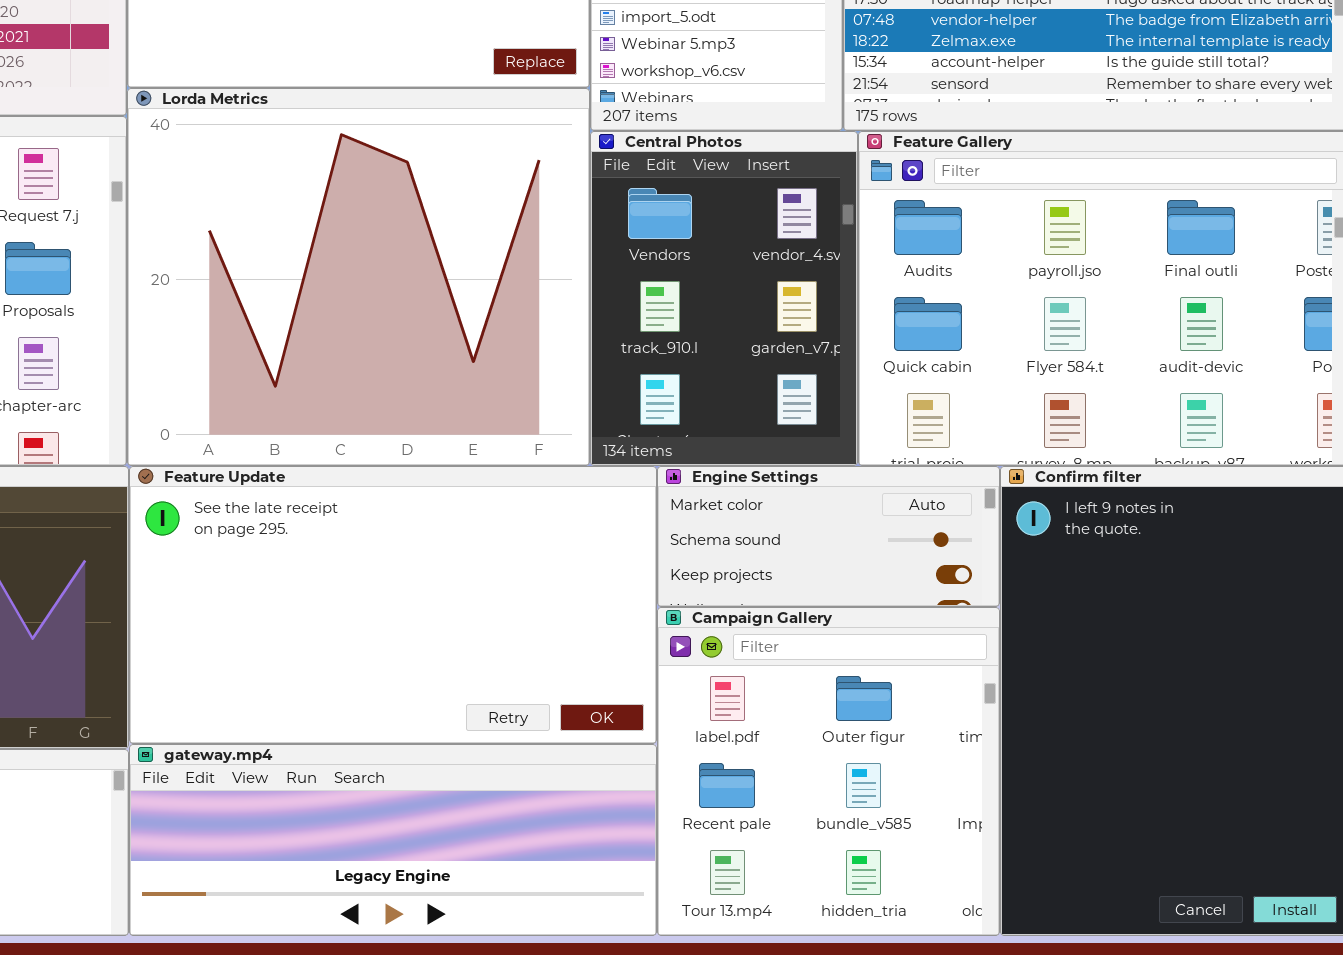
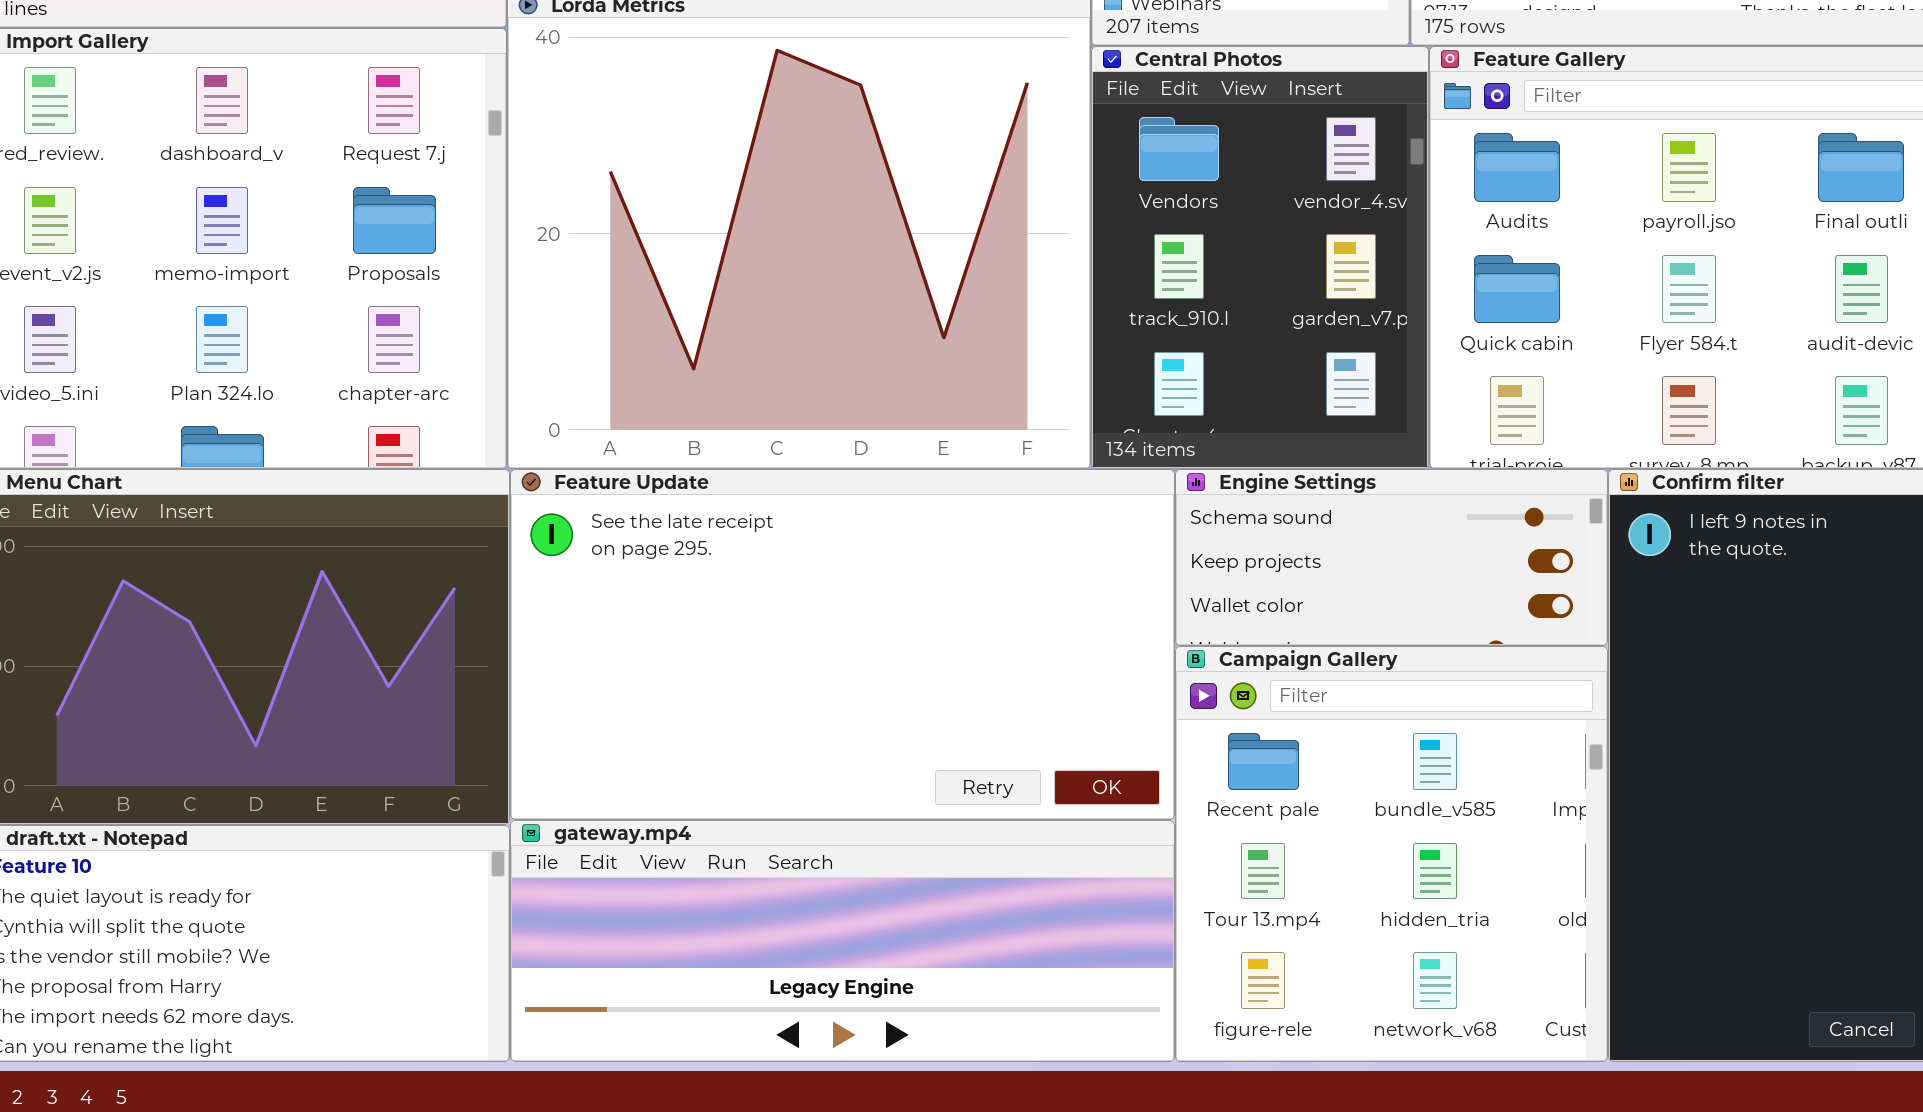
Engine Settings: [657,466,1000,607] -> [1175,469,1608,646], scrolled down 1 row
Campaign Gallery: [657,607,1000,936] -> [1175,646,1608,1062], scrolled down 1 row

